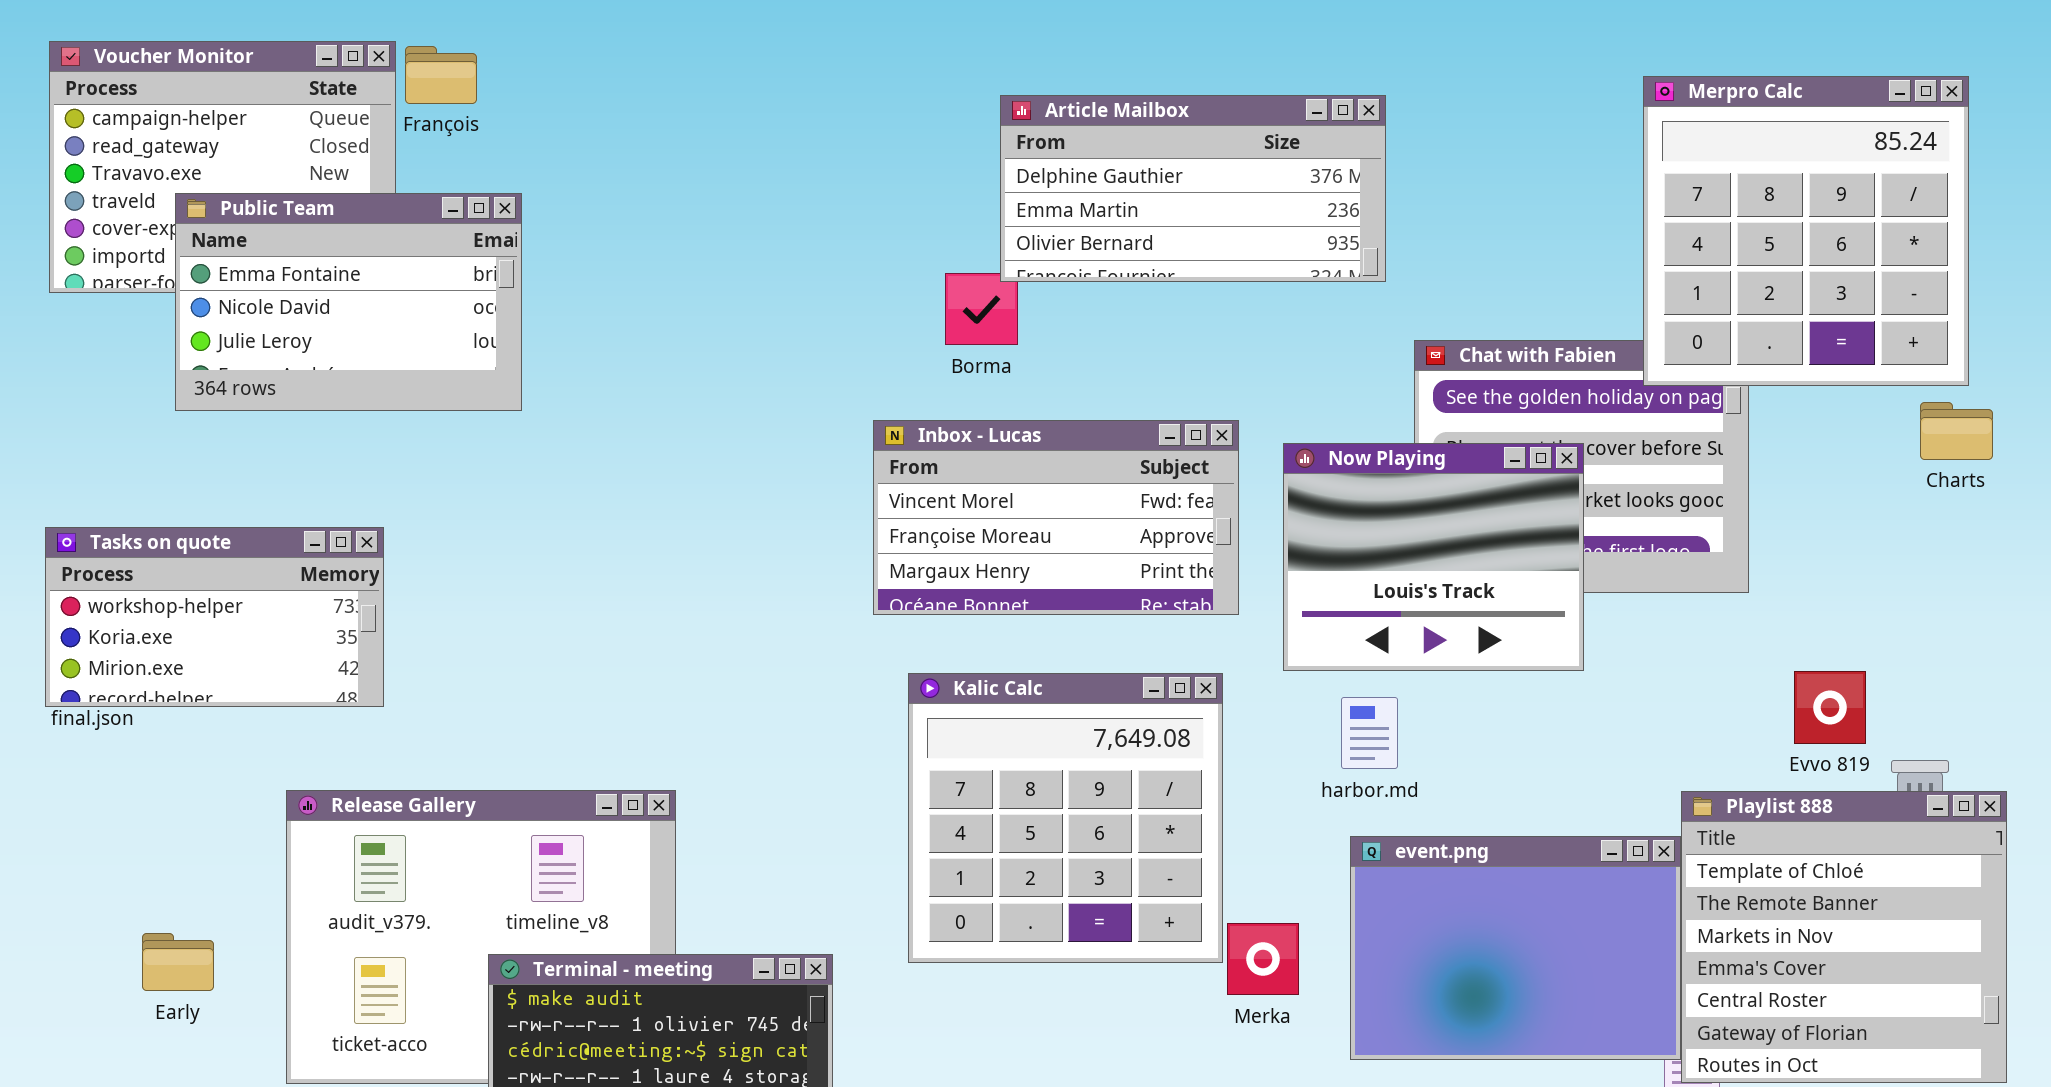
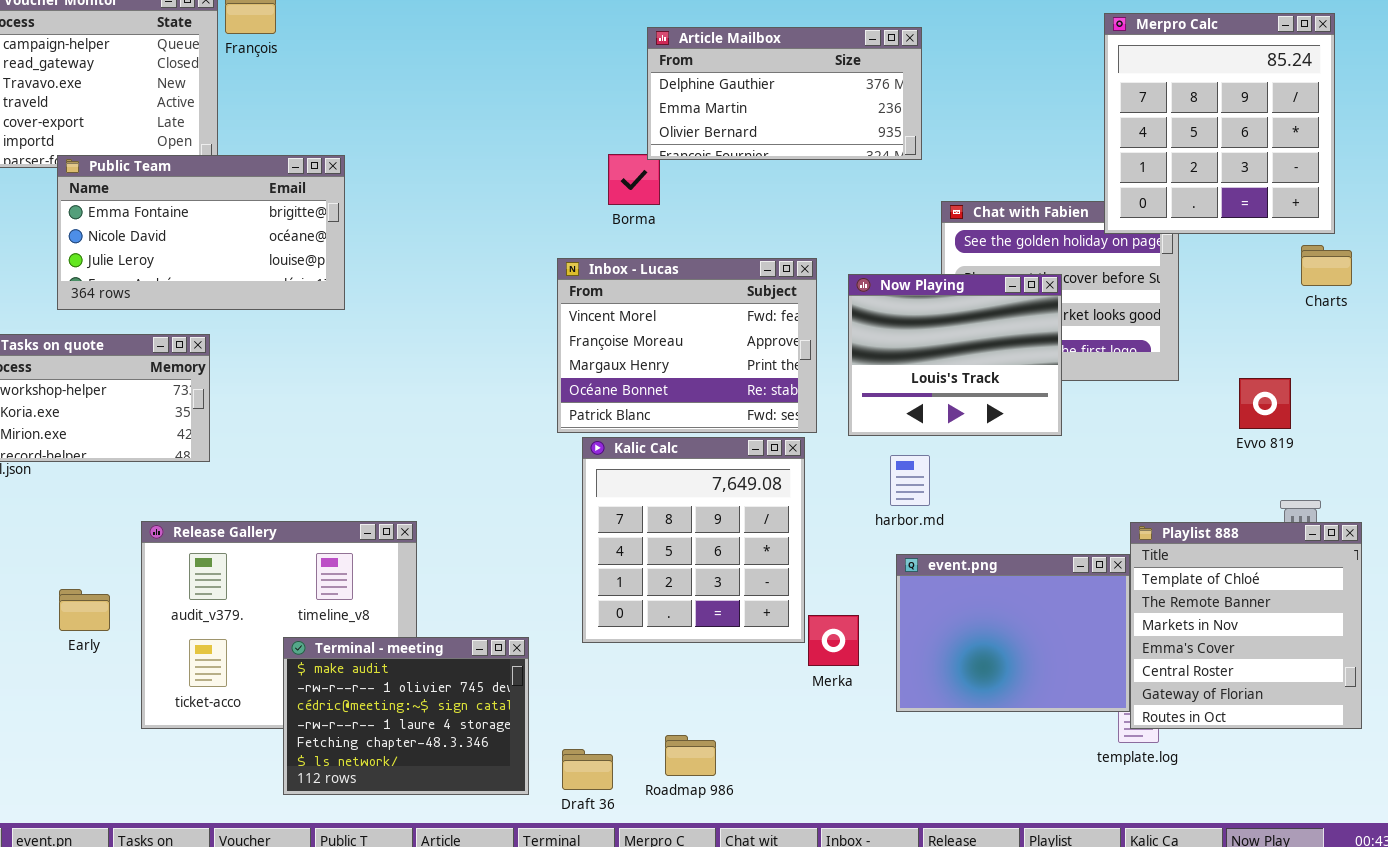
Public Team: [175,193,522,411] -> [57,155,345,310], moved, resized
Inbox - Lucas: [873,420,1239,615] -> [557,258,817,433], resized
Evvo 819: [1794,671,1866,744] -> [1239,378,1291,429], moved
Early: [142,933,214,991] -> [59,589,110,631], moved

